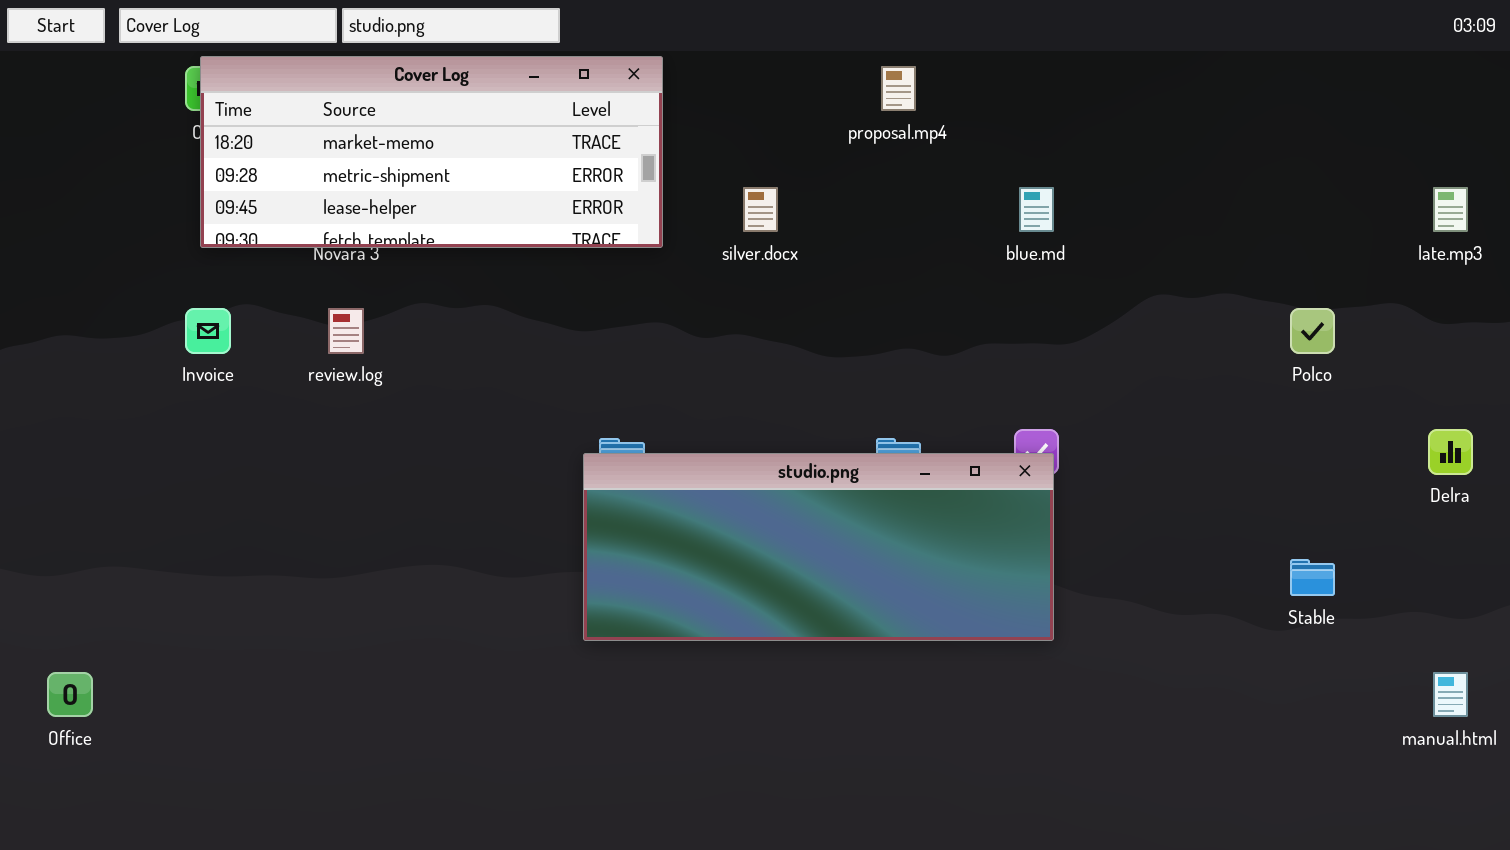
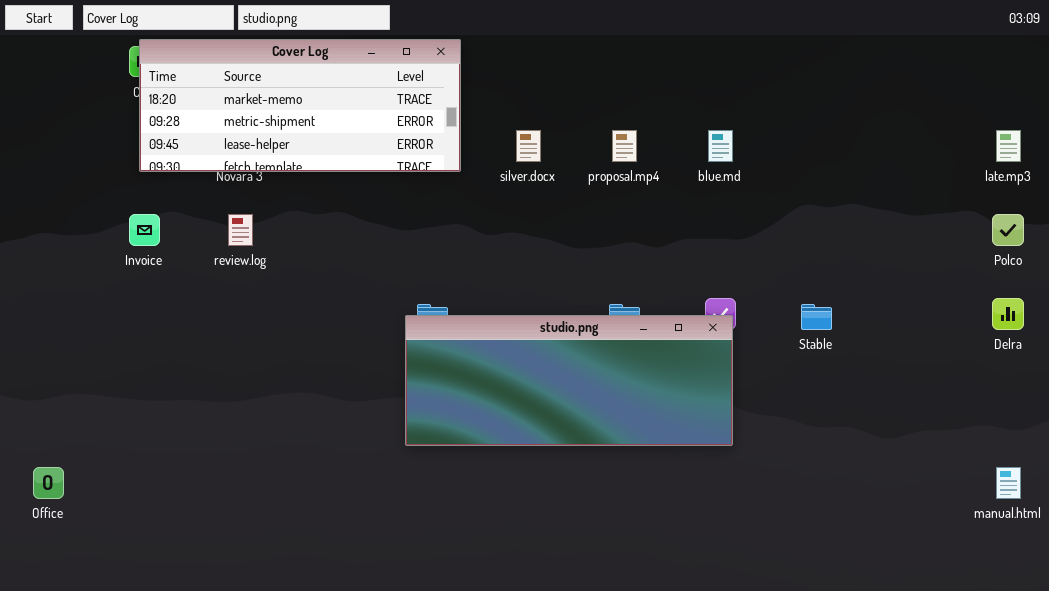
proposal.mp4: [881,66,916,111] -> [612,130,637,162], moved
Polco: [1290,308,1335,354] -> [992,214,1024,246], moved
Stable: [1290,559,1335,596] -> [801,304,832,330], moved

